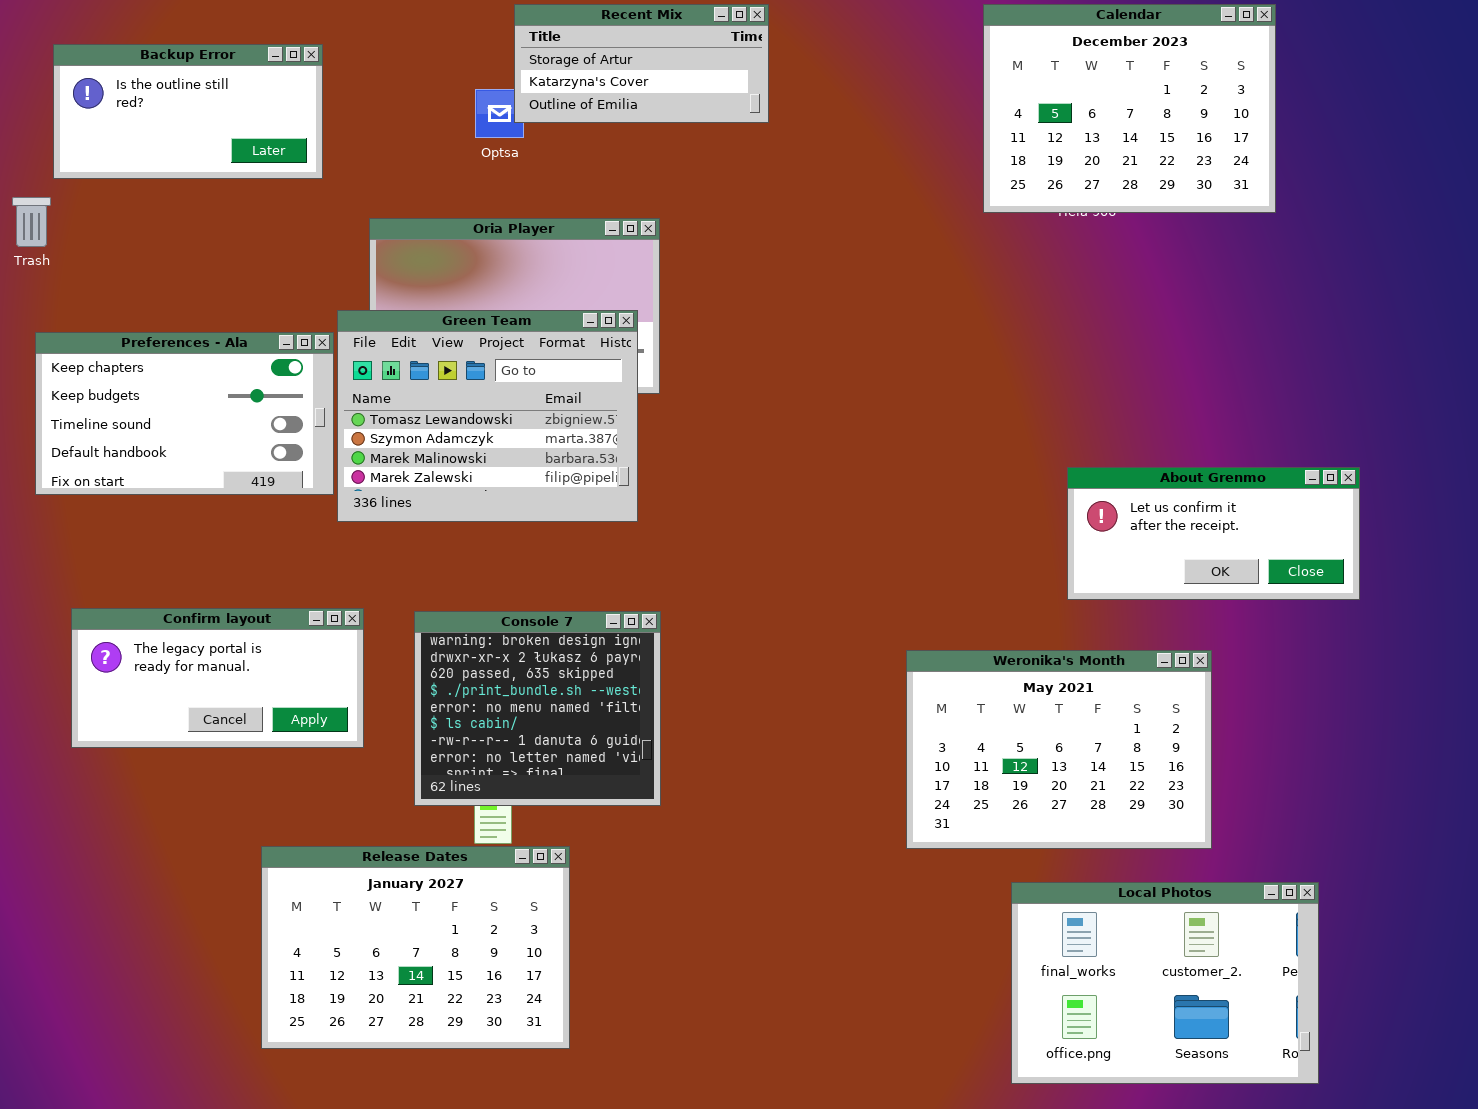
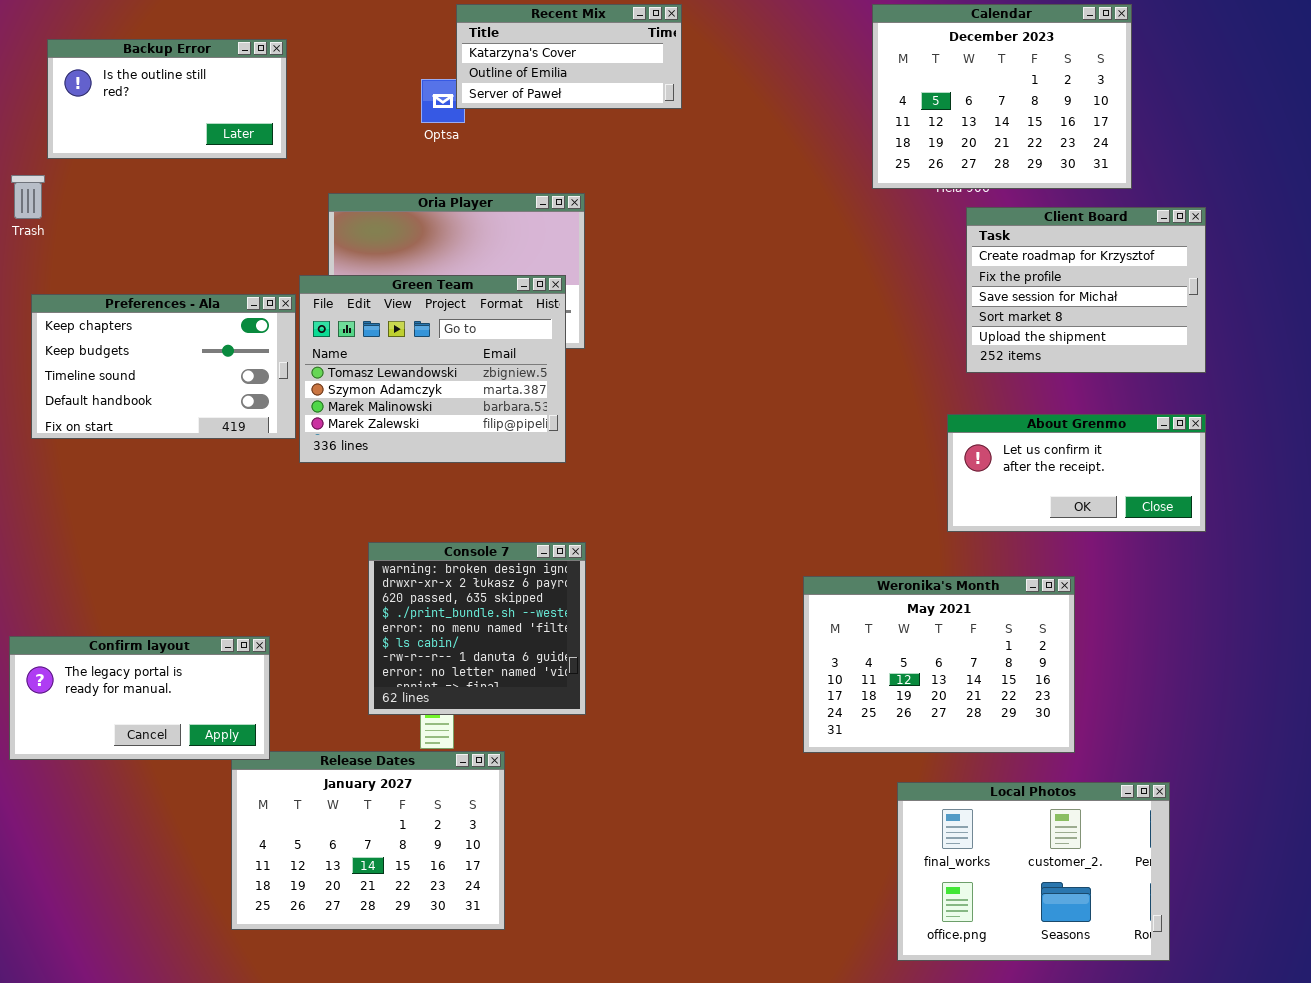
Recent Mix: [514,4,769,123] -> [456,4,682,109], scrolled down 1 row
Client Board: none -> [966,207,1206,373], opened
Confirm layout: [71,608,364,748] -> [9,636,270,760], moved

